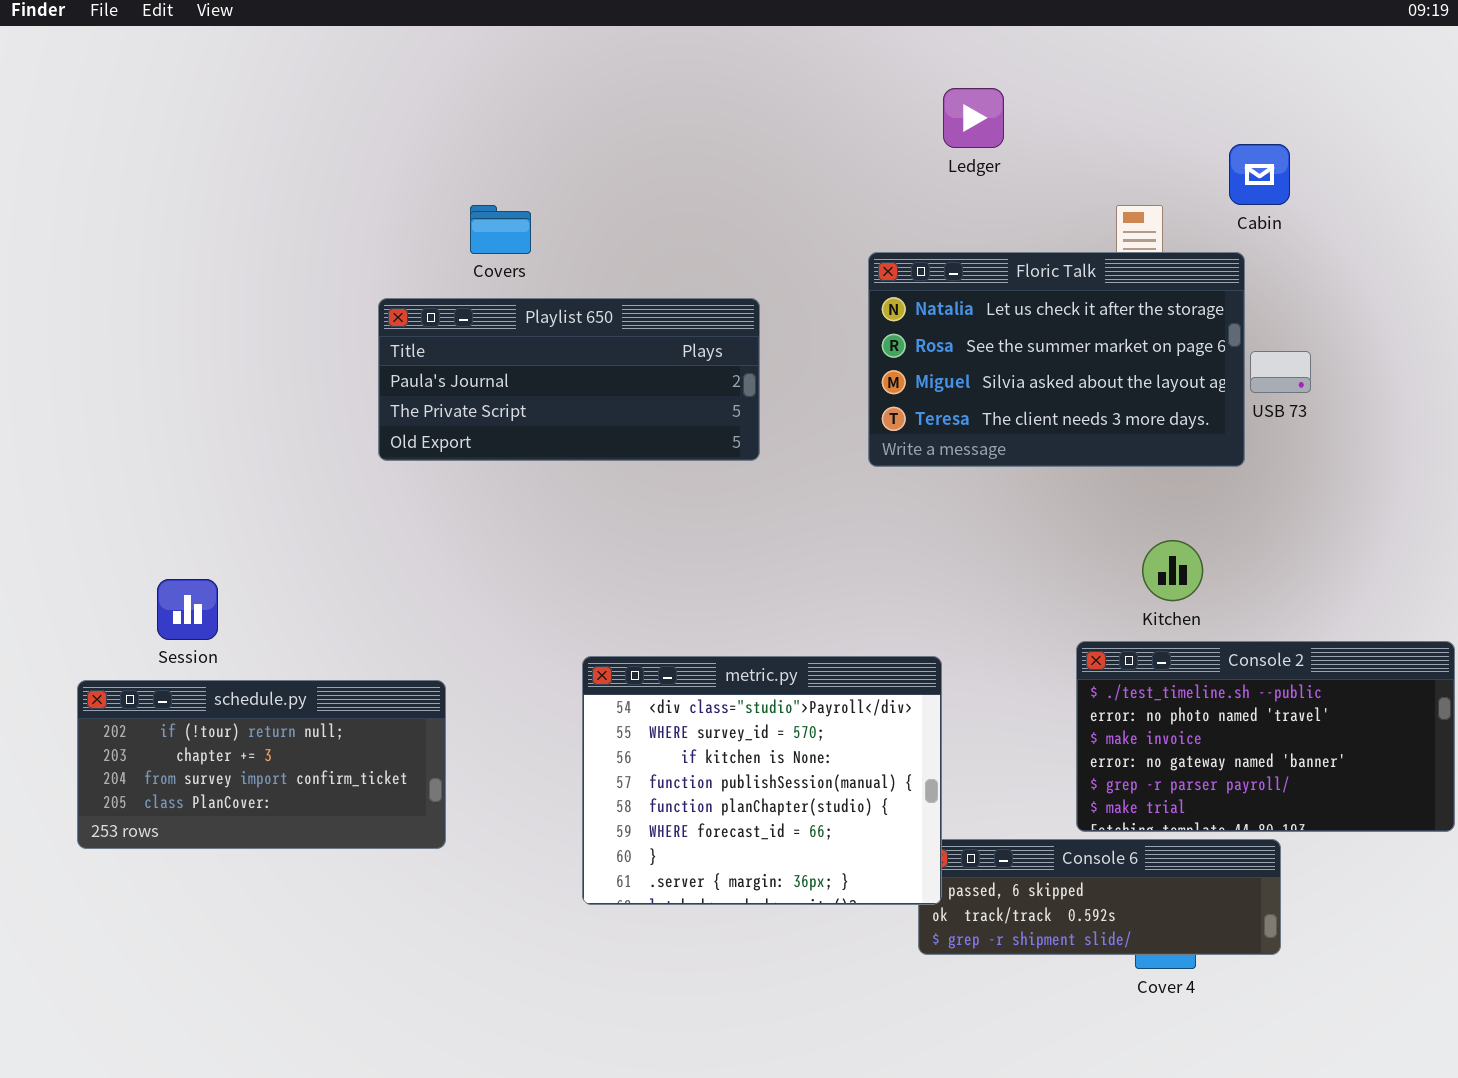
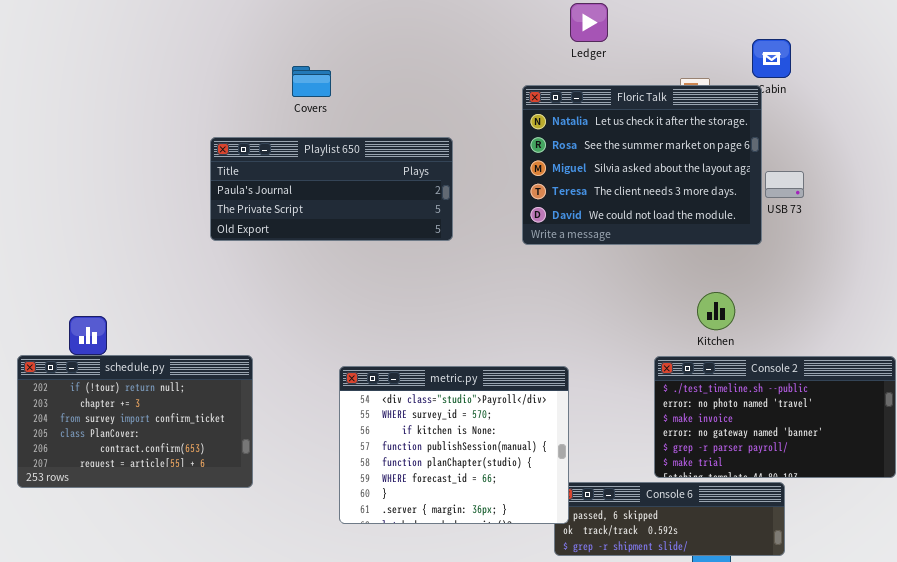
Covers: [470,205,531,254] -> [292,66,331,97], moved
Floric Talk: [868,252,1245,467] -> [522,85,762,245], resized
schedule.py: [77,680,446,849] -> [17,355,253,488], resized

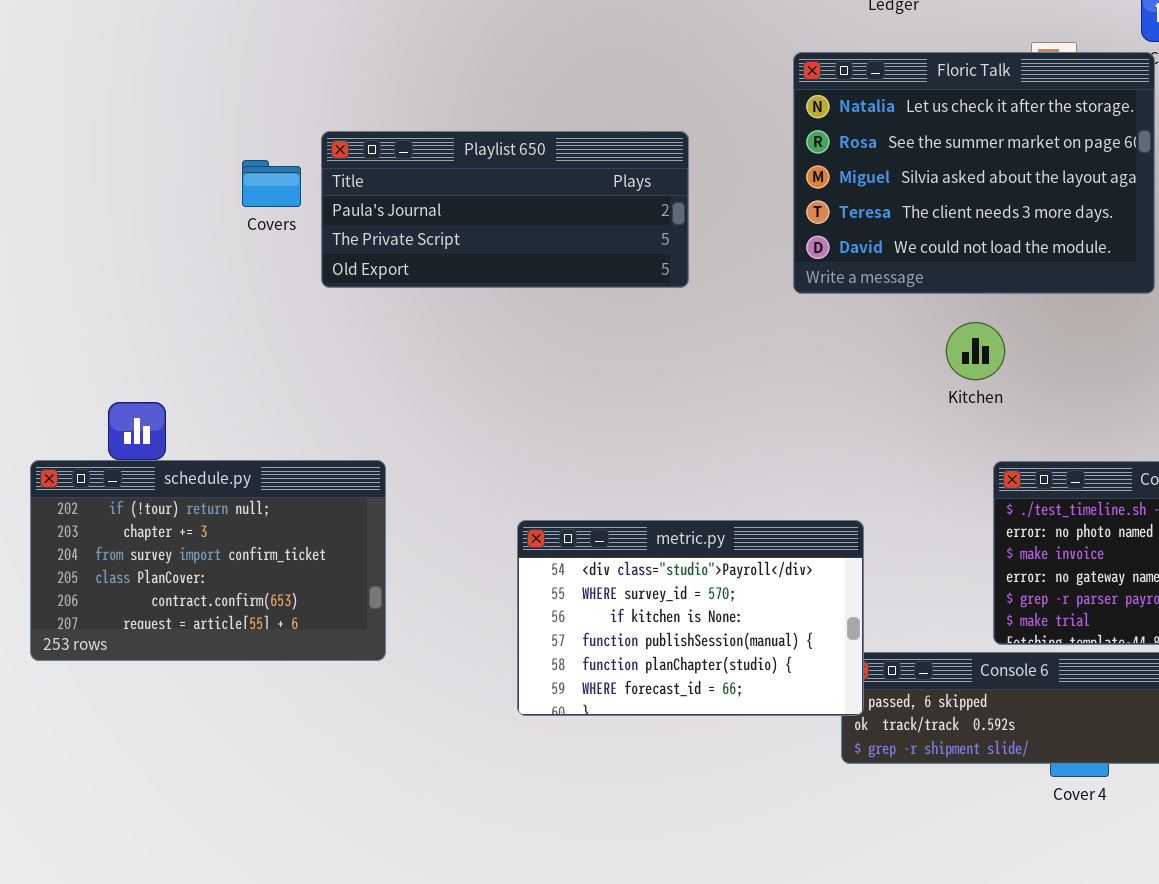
Covers: [292,66,331,97] -> [242,160,301,207], moved
Kitchen: [697,292,735,330] -> [946,322,1005,380], moved
metric.py: [339,366,569,524] -> [517,520,864,716], resized

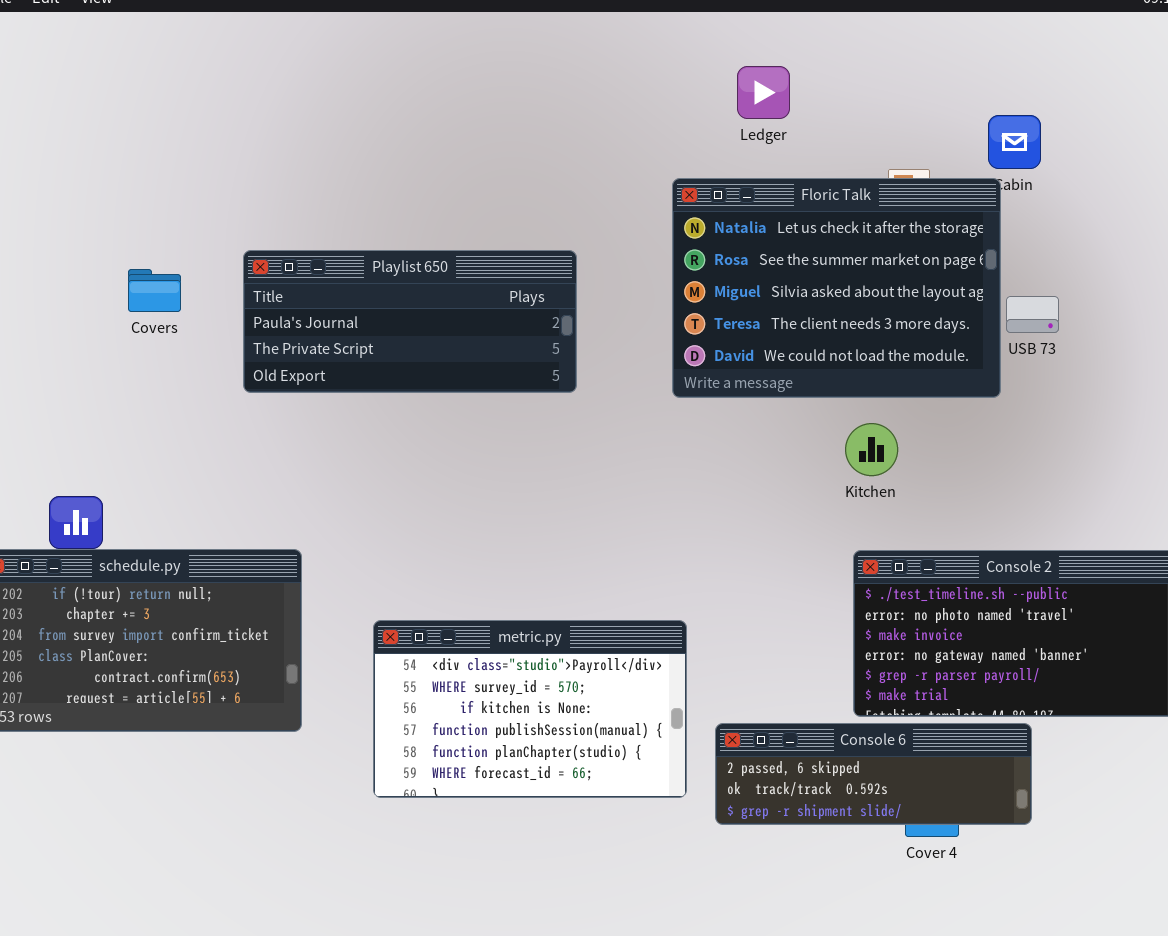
Covers: [242,160,301,207] -> [128,269,181,312], moved
Kitchen: [946,322,1005,380] -> [845,423,898,476], moved
metric.py: [517,520,864,716] -> [373,620,687,798], moved

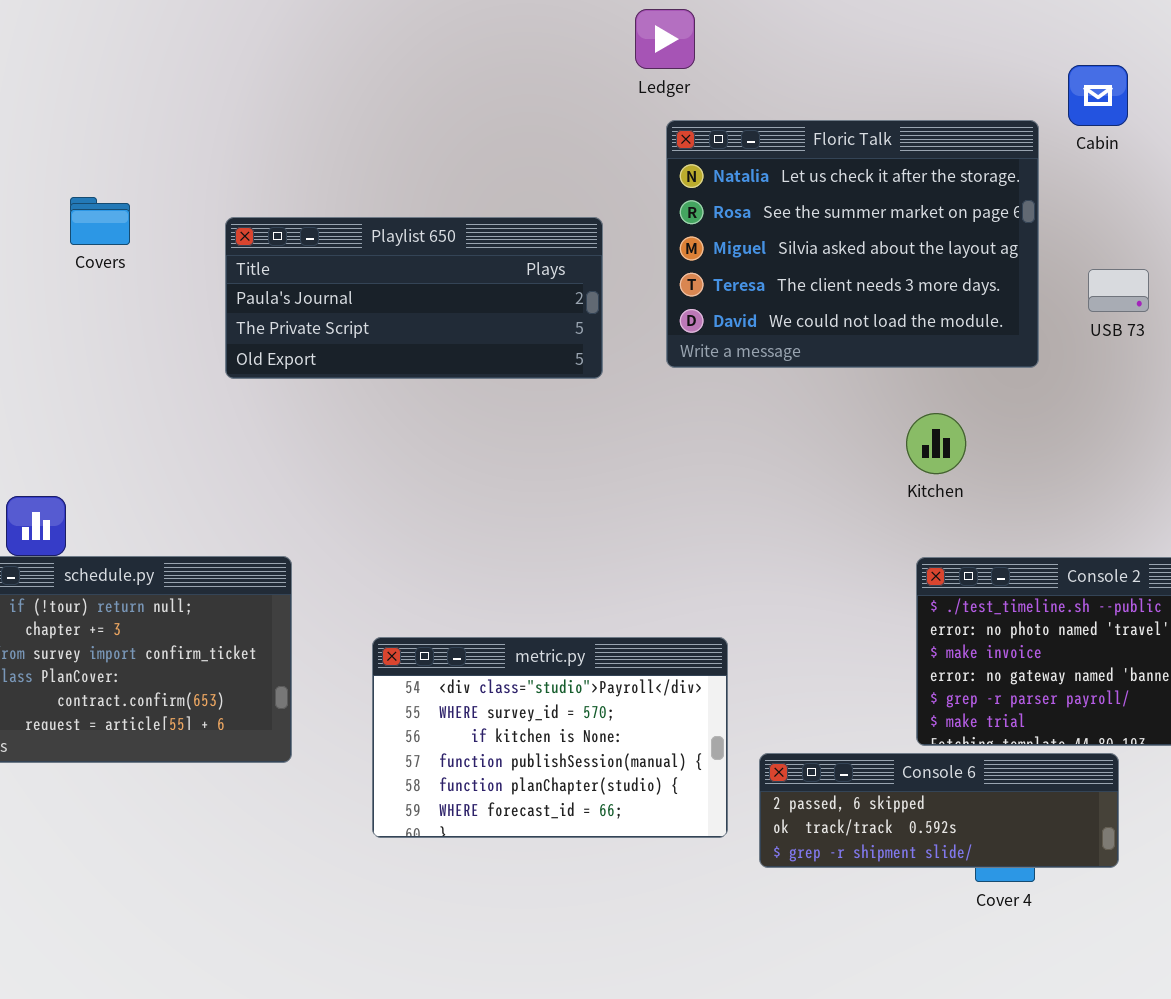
Ledger: [737,66,790,119] -> [635,9,695,69], moved
Floric Talk: [672,178,1001,398] -> [666,120,1039,368], moved
Covers: [128,269,181,312] -> [70,197,130,245], moved

